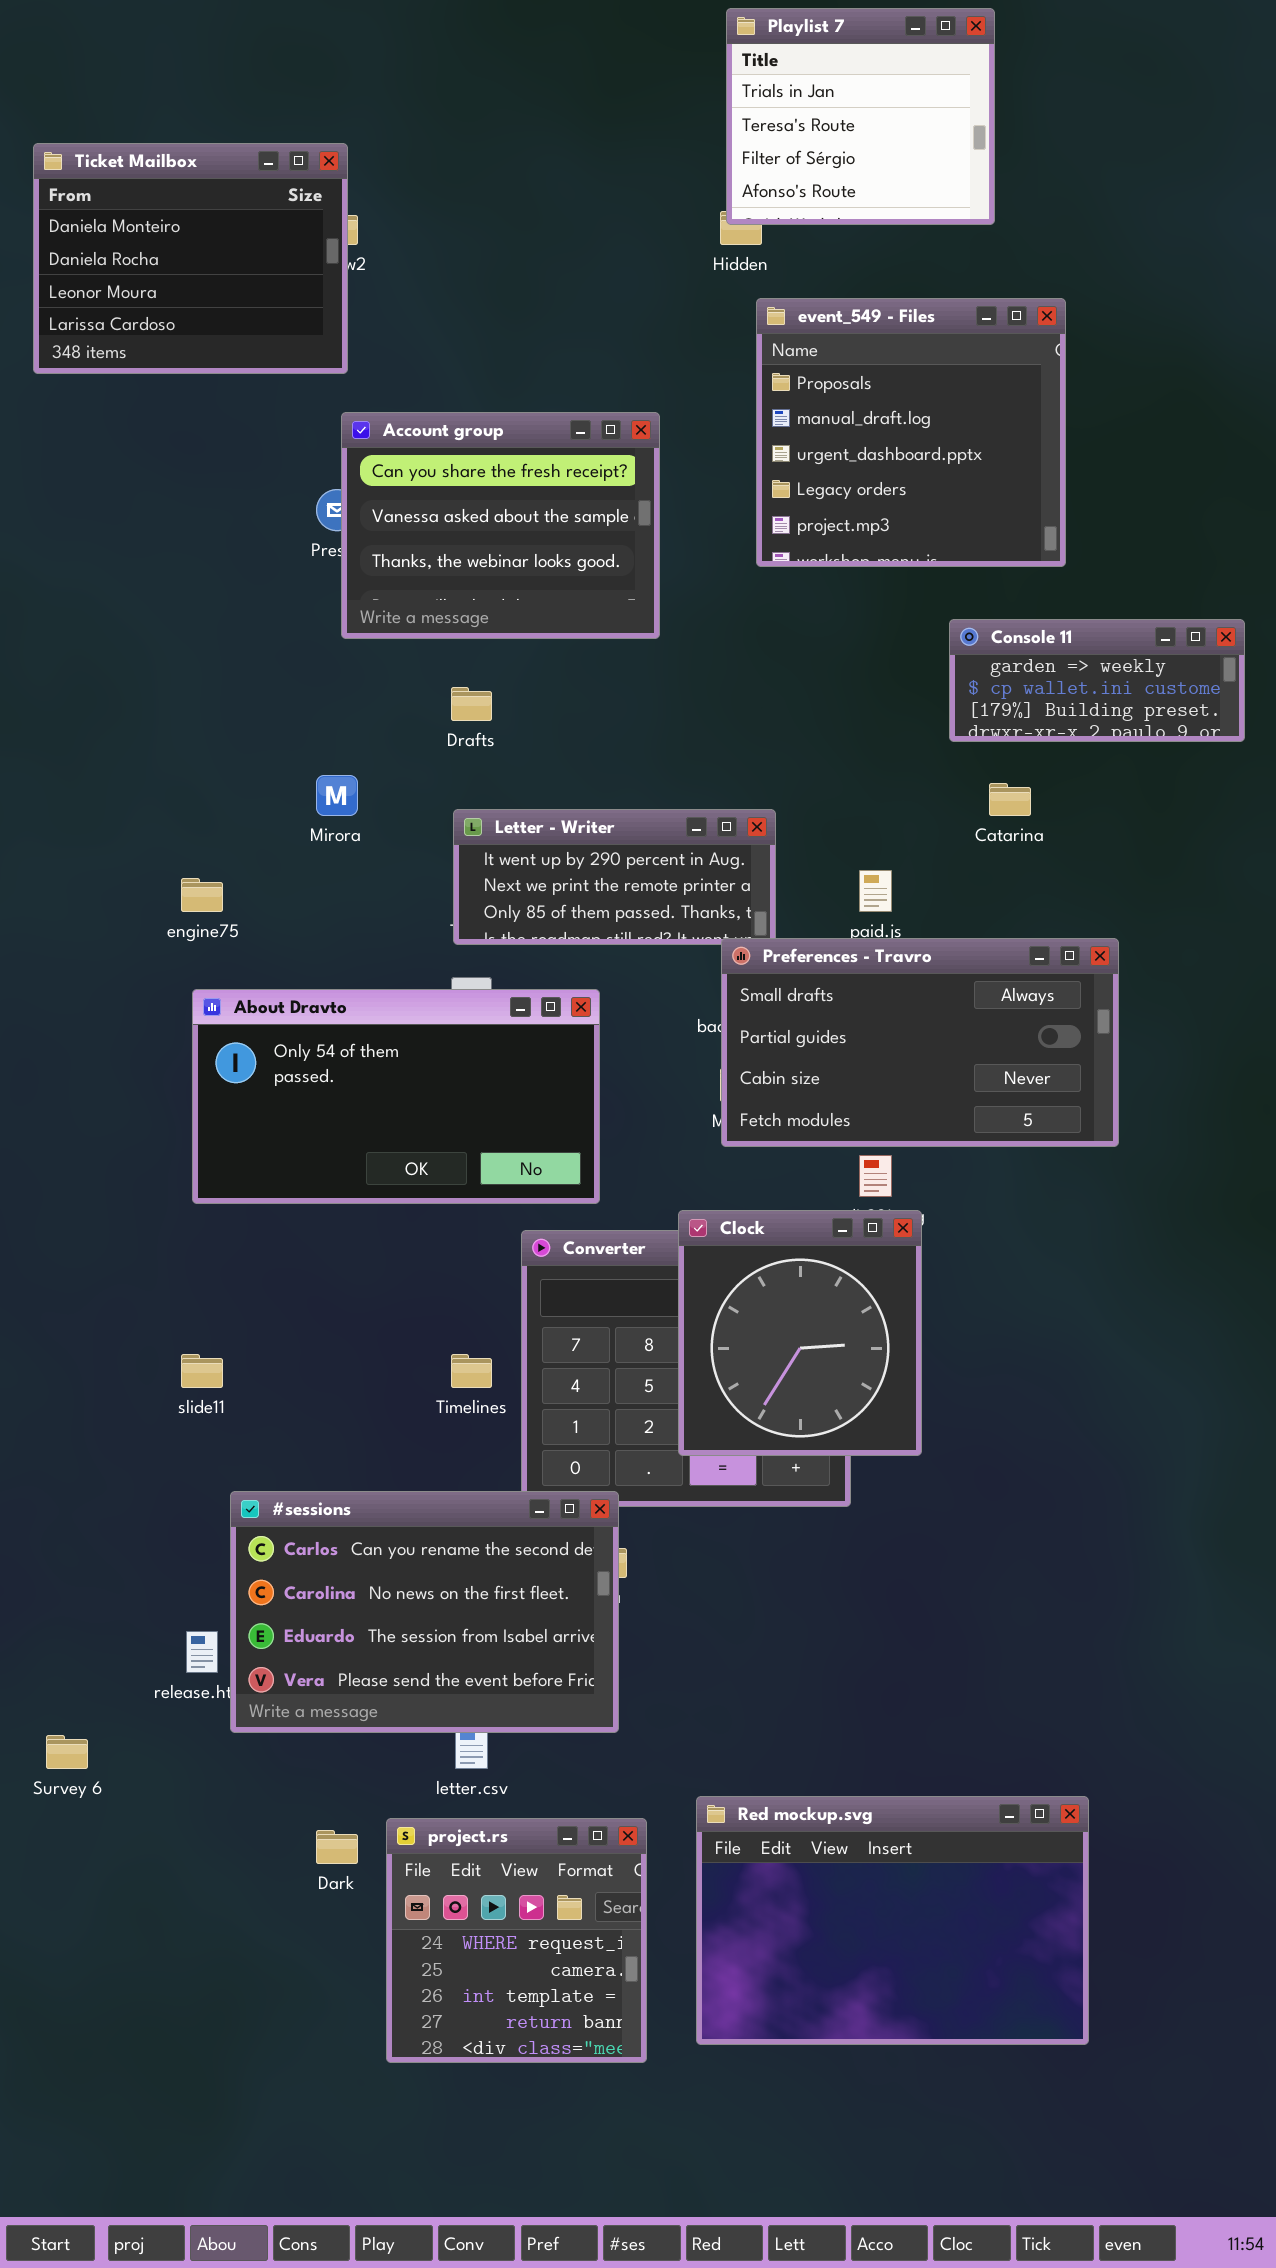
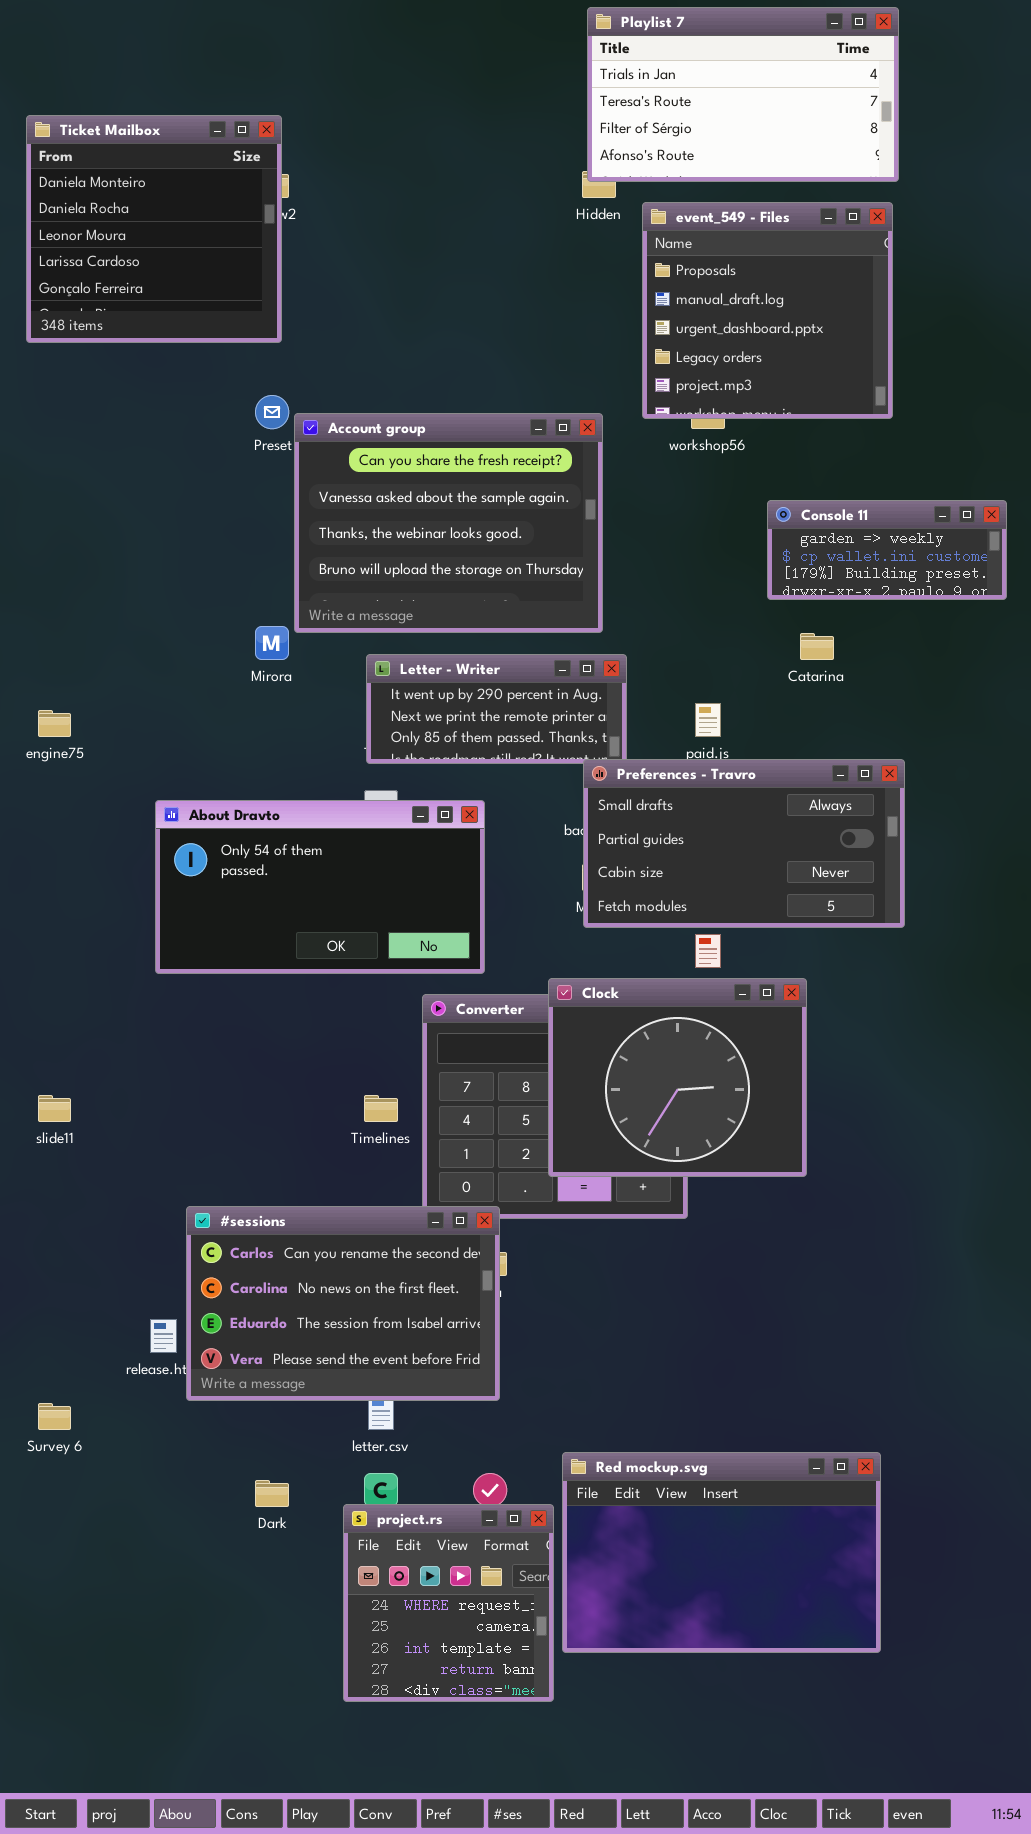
Playlist 7: [726,8,995,225] -> [587,7,899,182], resized
Ticket Mailbox: [33,143,348,374] -> [26,115,282,343], resized
event_549 - Files: [756,298,1066,567] -> [642,202,893,419], moved
Account group: [341,412,660,639] -> [294,413,603,633], moved, resized
engine75: [181,878,223,912] -> [38,710,71,737], moved
Clock: [678,1210,922,1456] -> [548,978,807,1177], resized
slide11: [181,1354,223,1388] -> [38,1095,71,1122], moved
project.rs: [386,1818,647,2063] -> [343,1504,554,1702], moved

